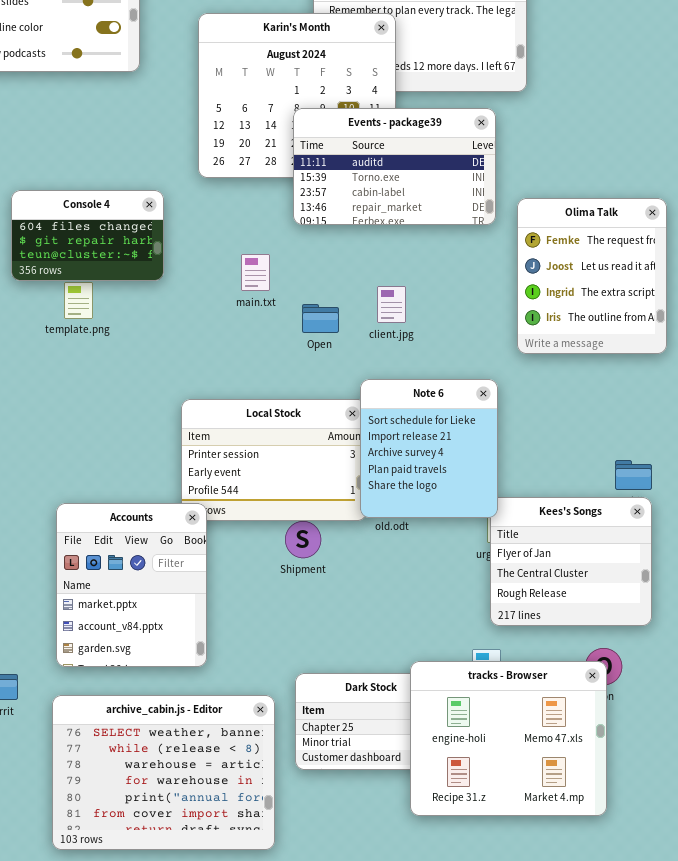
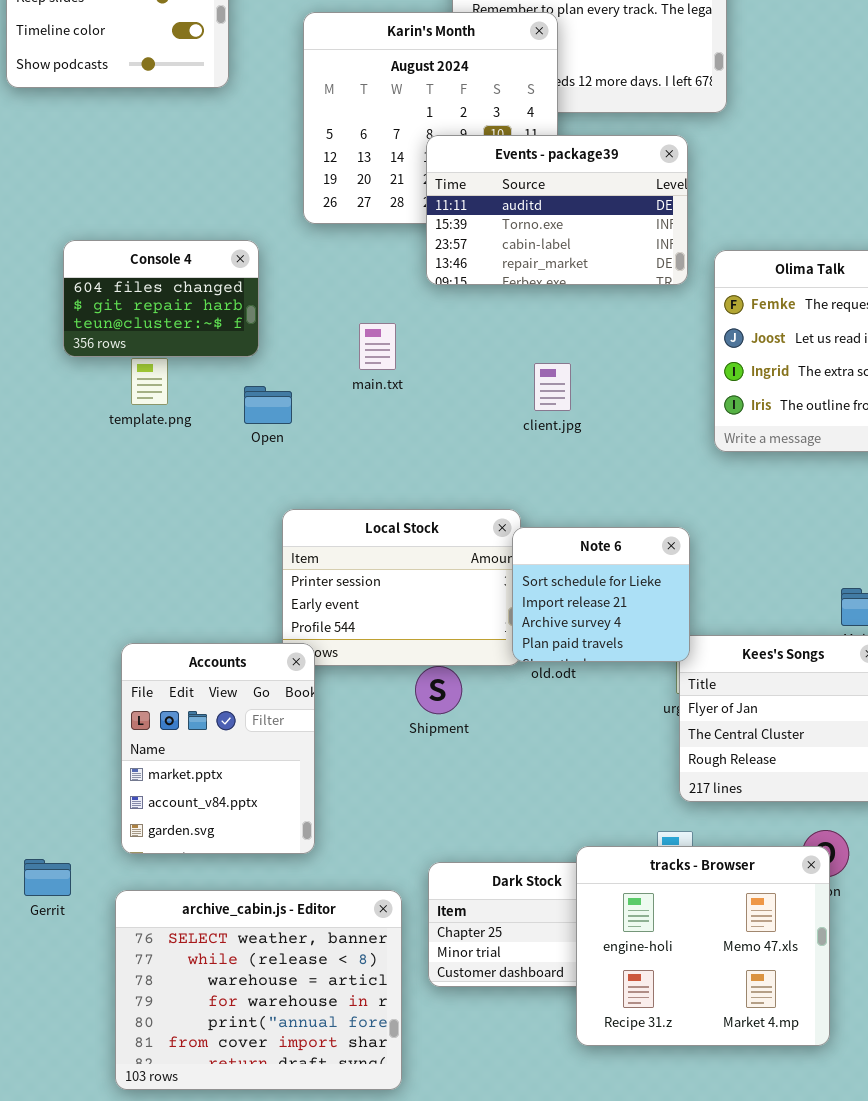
Open: [302,304,339,333] -> [244,386,292,424], moved
Note 6: [360,379,498,518] -> [512,527,690,662], resized

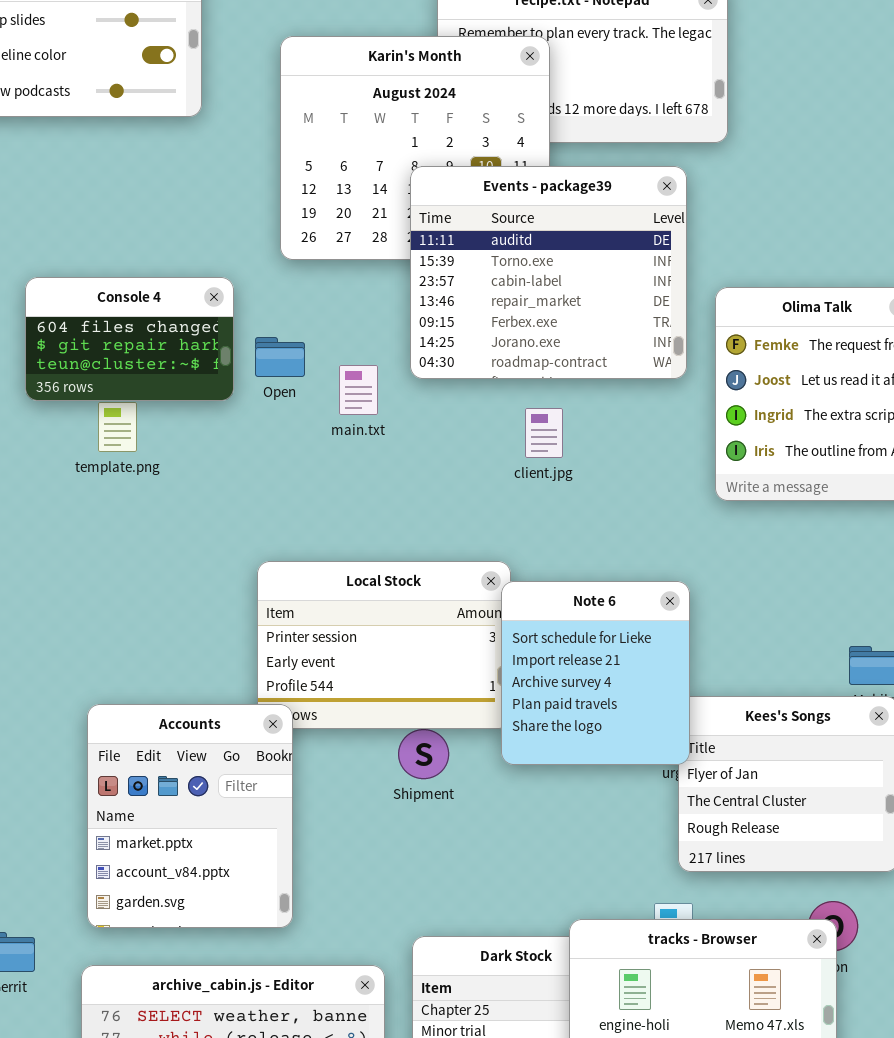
Events - package39: [426,135,688,285] -> [410,166,687,379], resized
Open: [244,386,292,424] -> [255,337,305,377], moved
Note 6: [512,527,690,662] -> [501,581,690,765], resized

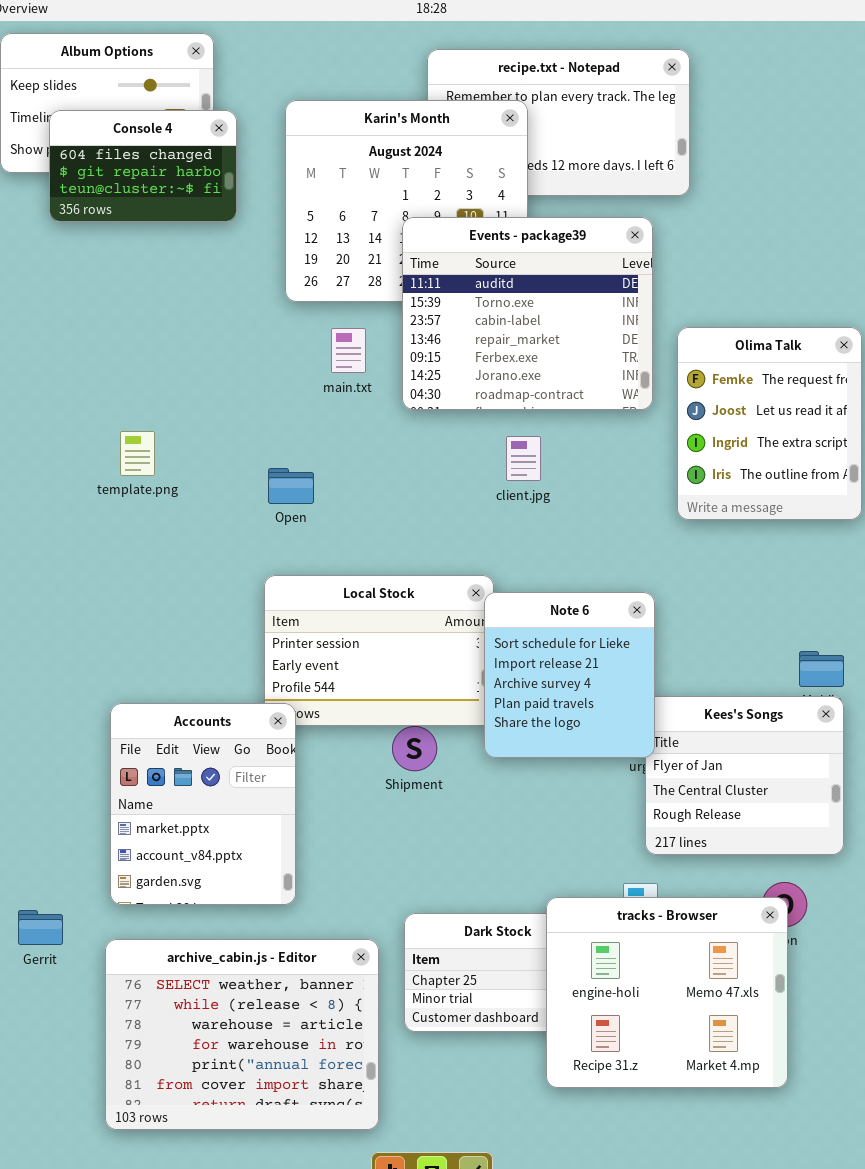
Console 4: [25,277,234,401] -> [49,110,237,222], moved
Open: [255,337,305,377] -> [268,468,314,504], moved
main.txt: [339,365,378,415] -> [331,328,366,373], moved

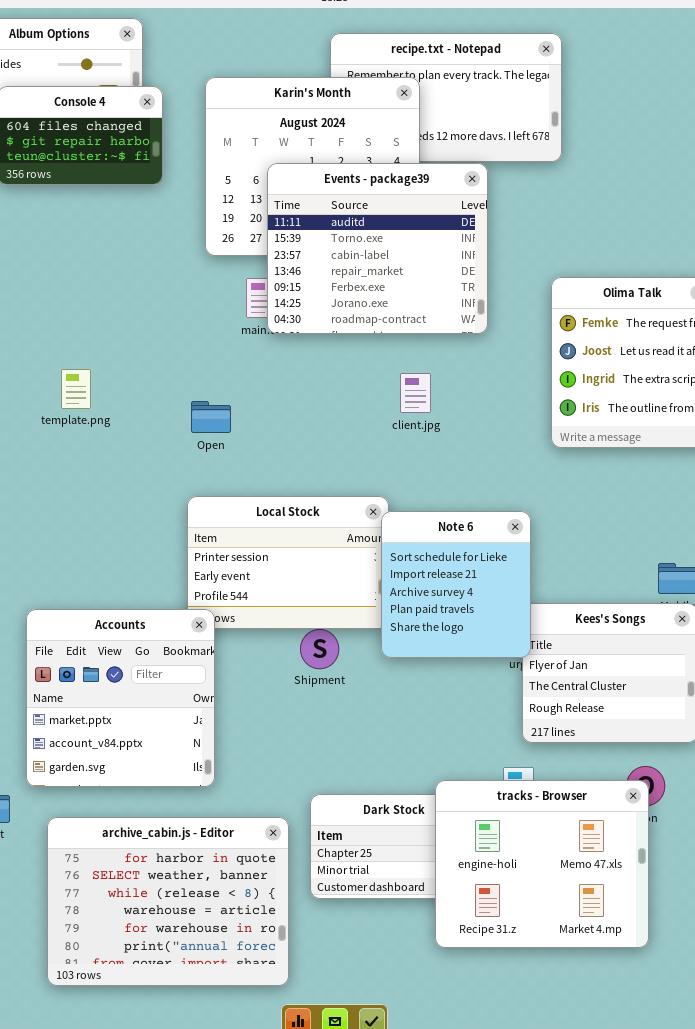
Events - package39: [402,217,653,410] -> [267,163,488,334], moved
Accounts: [110,703,296,905] -> [26,609,215,787], resized
archive_cabin.js - Editor: [105,939,379,1130] -> [47,817,289,986], scrolled up 1 row

